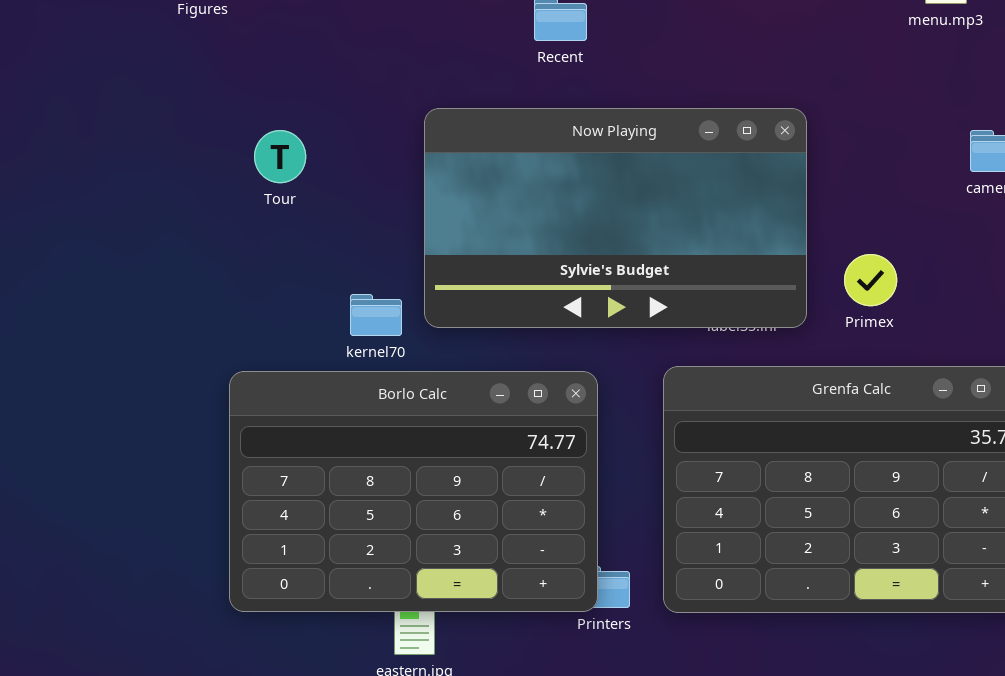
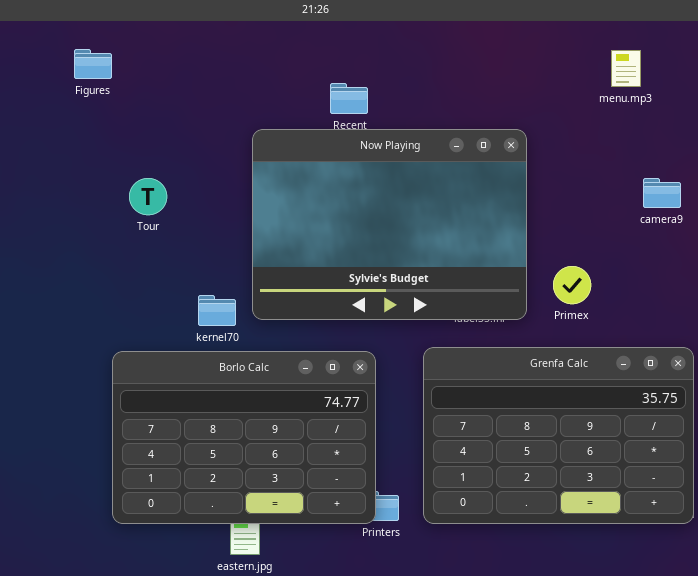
Now Playing: [424,108,807,328] -> [252,129,527,320], resized

